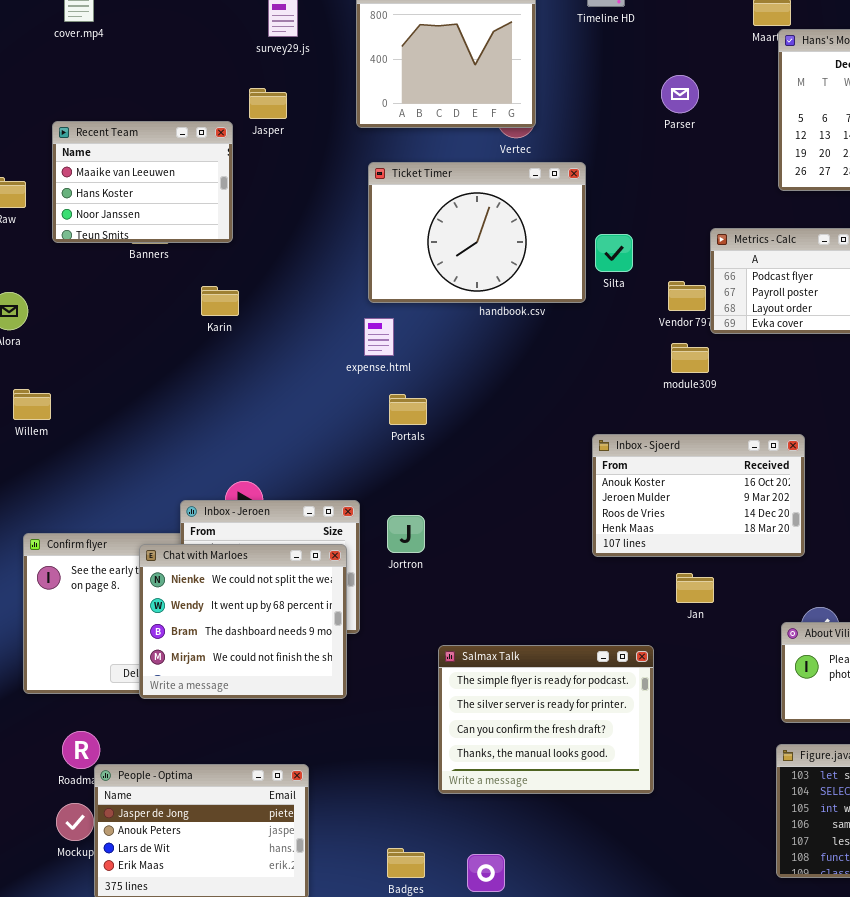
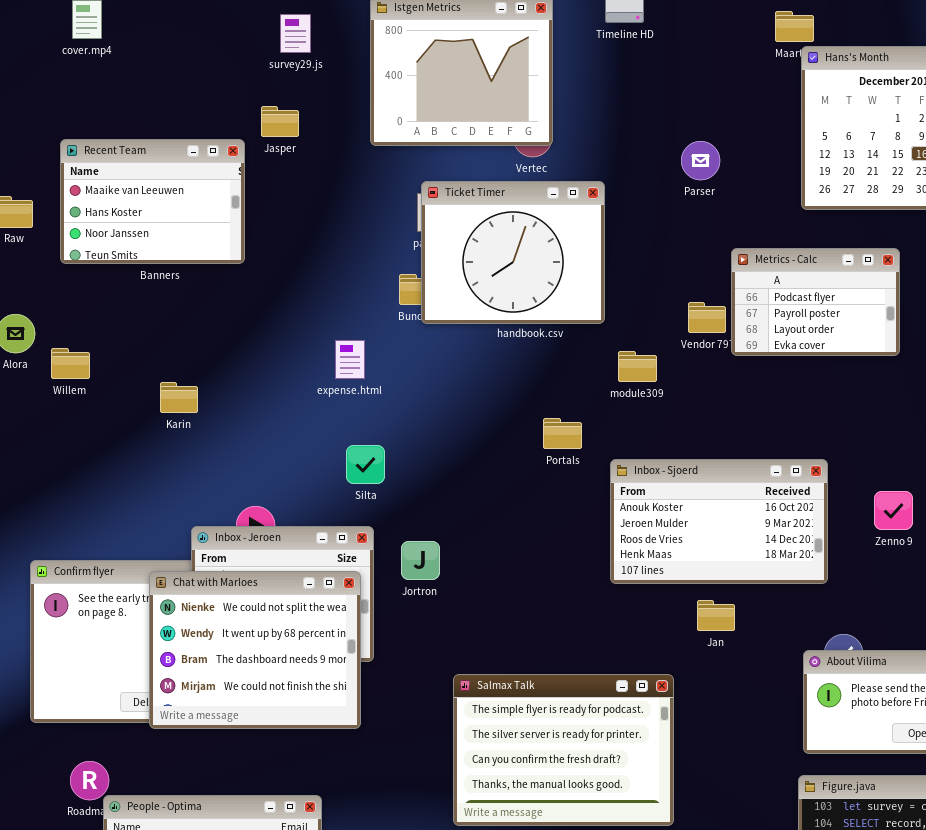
Parser: [661,75,699,113] -> [681,141,720,180], moved
Ticket Timer: [368,162,586,303] -> [421,181,605,324], resized
Silta: [595,234,633,272] -> [346,445,385,484], moved
Karin: [201,286,239,316] -> [160,382,198,413], moved
expense.html: [364,318,394,356] -> [335,340,365,379], moved
module309: [671,343,709,373] -> [618,351,657,382], moved
Willem: [13,389,51,420] -> [51,348,90,379], moved
Portals: [389,394,427,425] -> [543,418,582,449], moved

